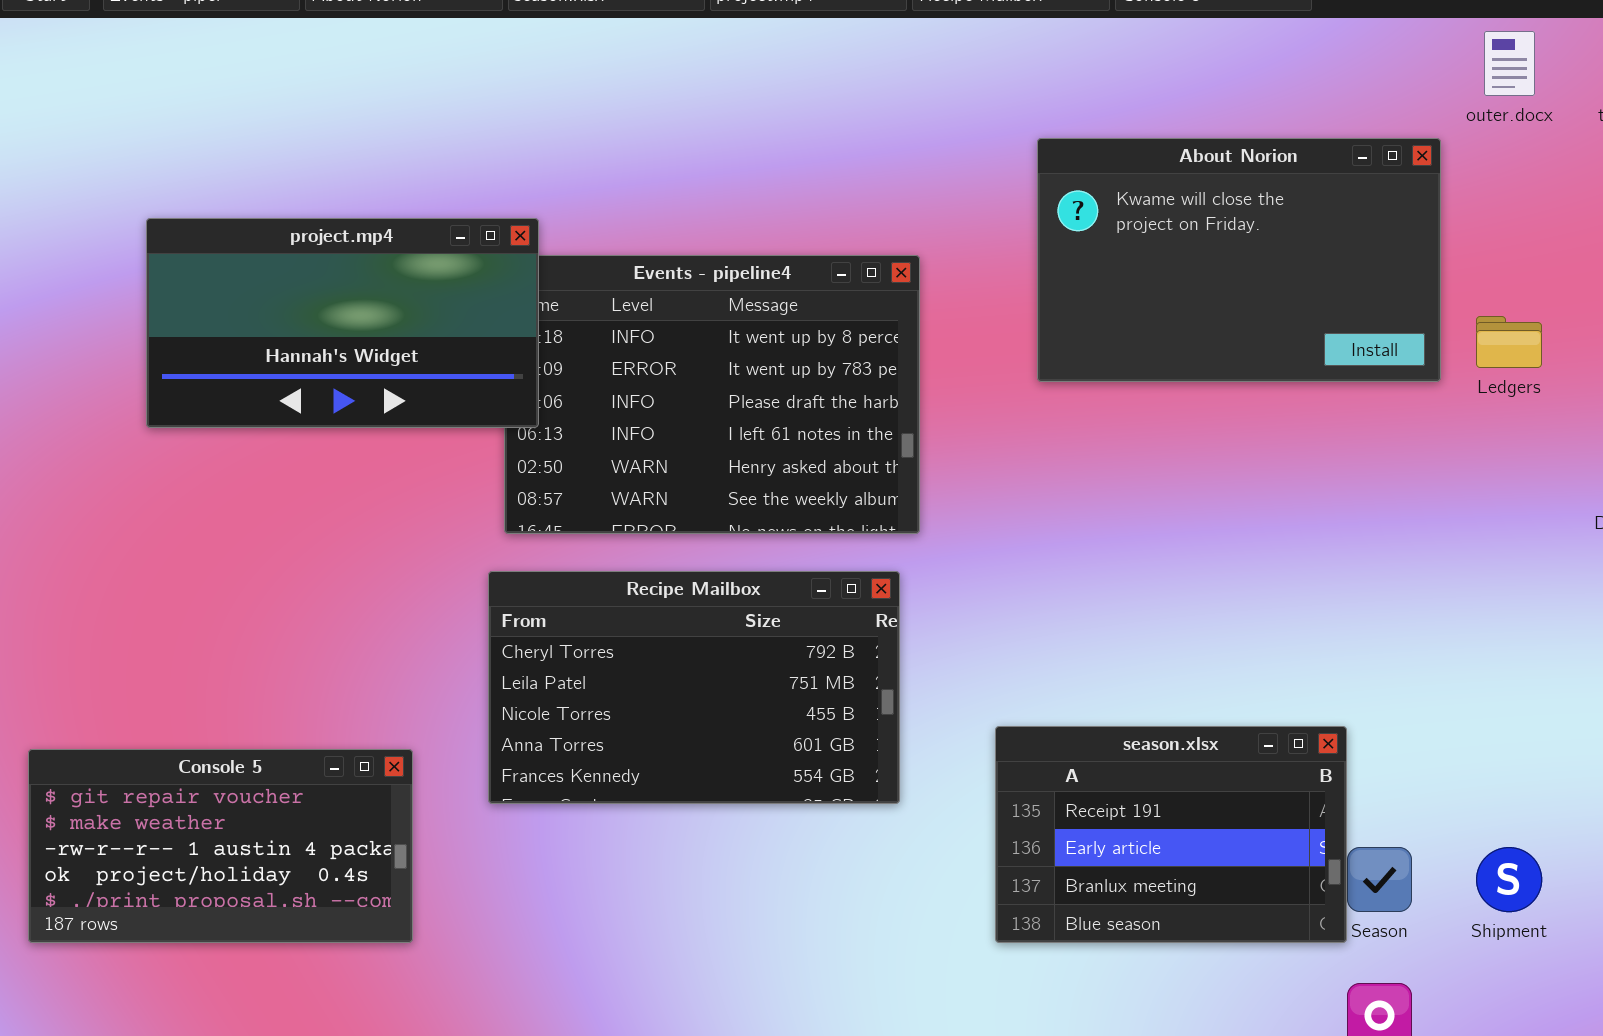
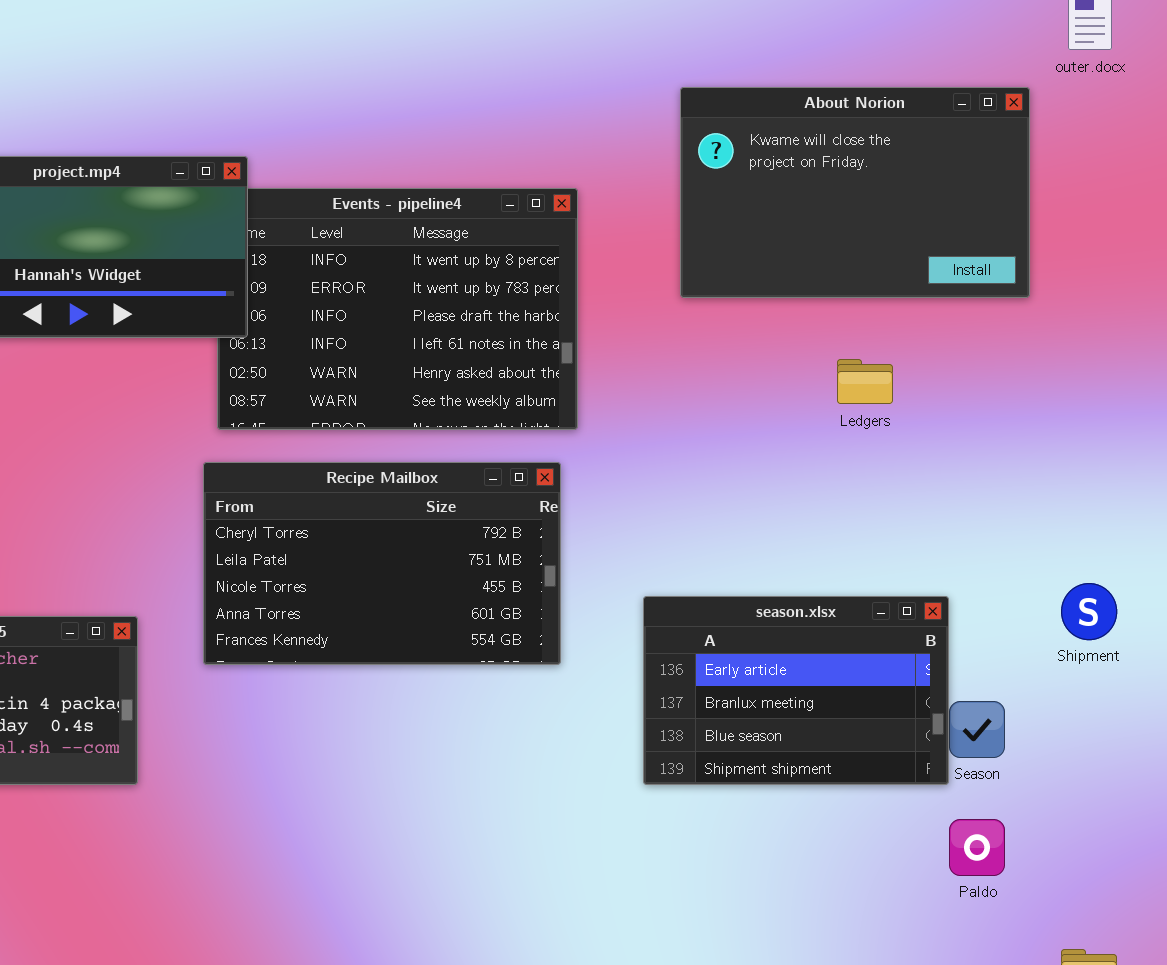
Ledgers: [1476,316,1542,368] -> [837,359,893,404], moved
season.xlsx: [995,726,1347,943] -> [643,596,949,785], scrolled down 1 row
Shipment: [1476,847,1542,912] -> [1061,583,1117,640], moved

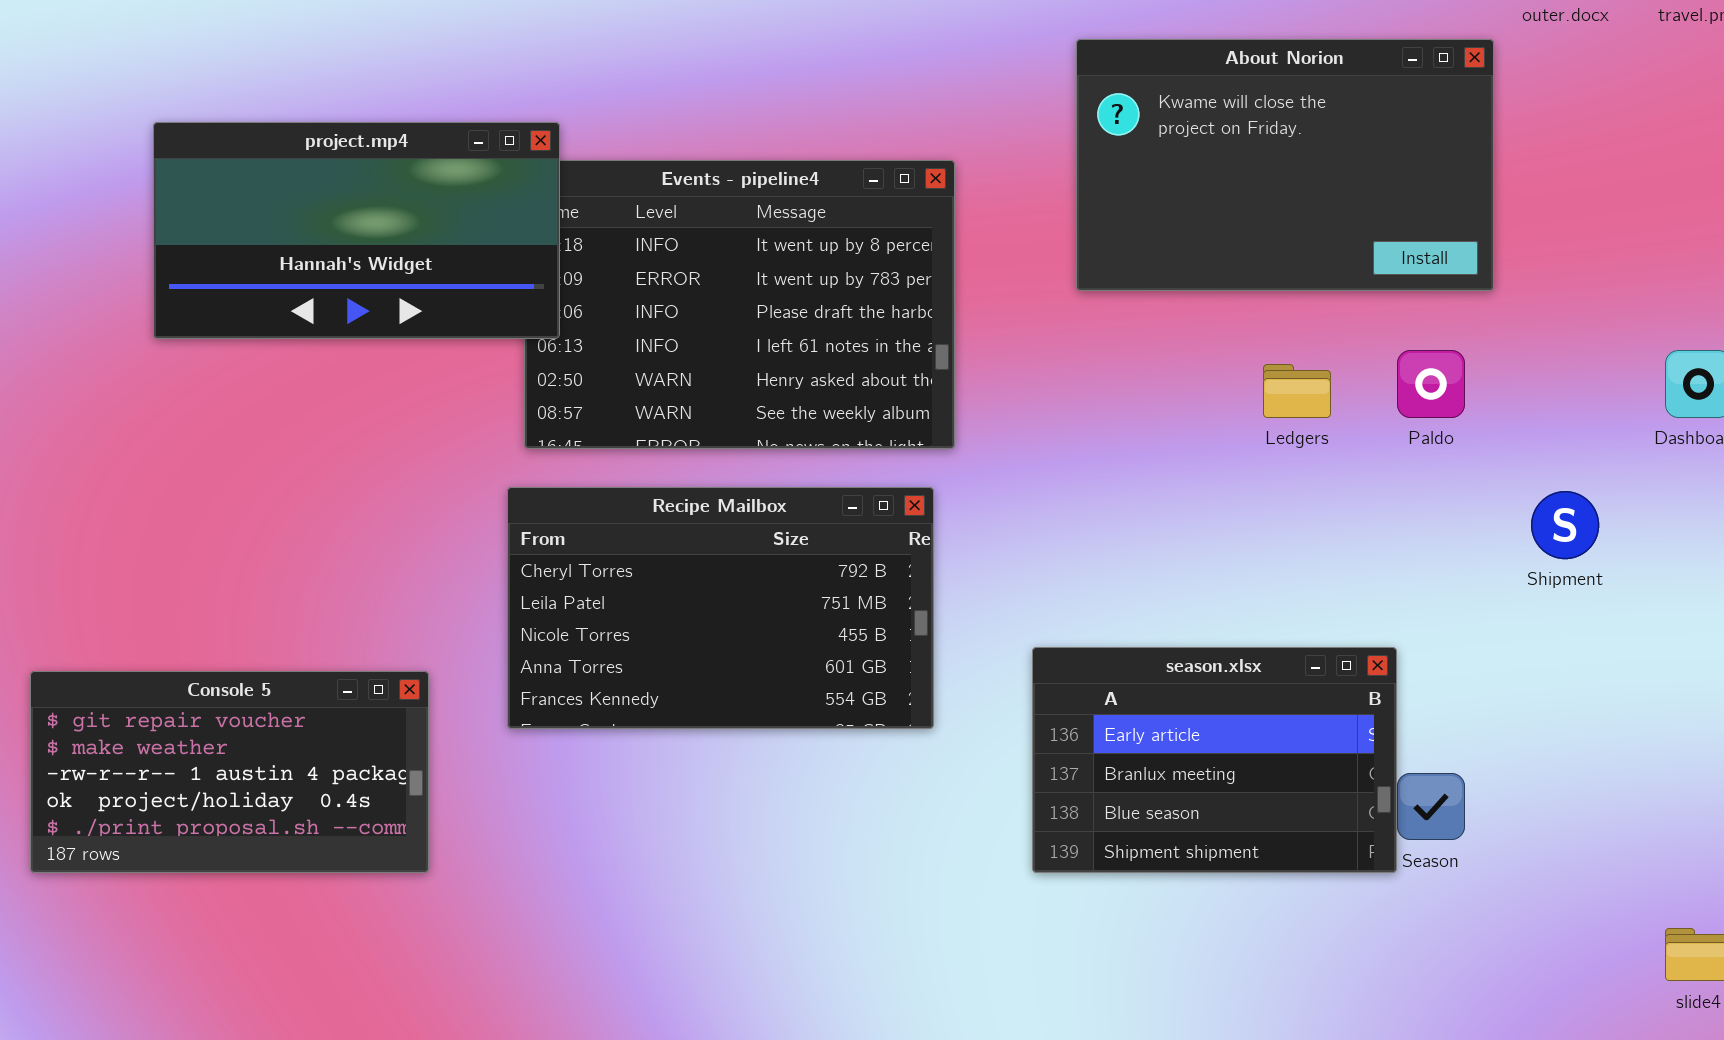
Shipment: [1061,583,1117,640] -> [1531,491,1599,559], moved
Paldo: [949,819,1005,876] -> [1397,350,1465,418], moved

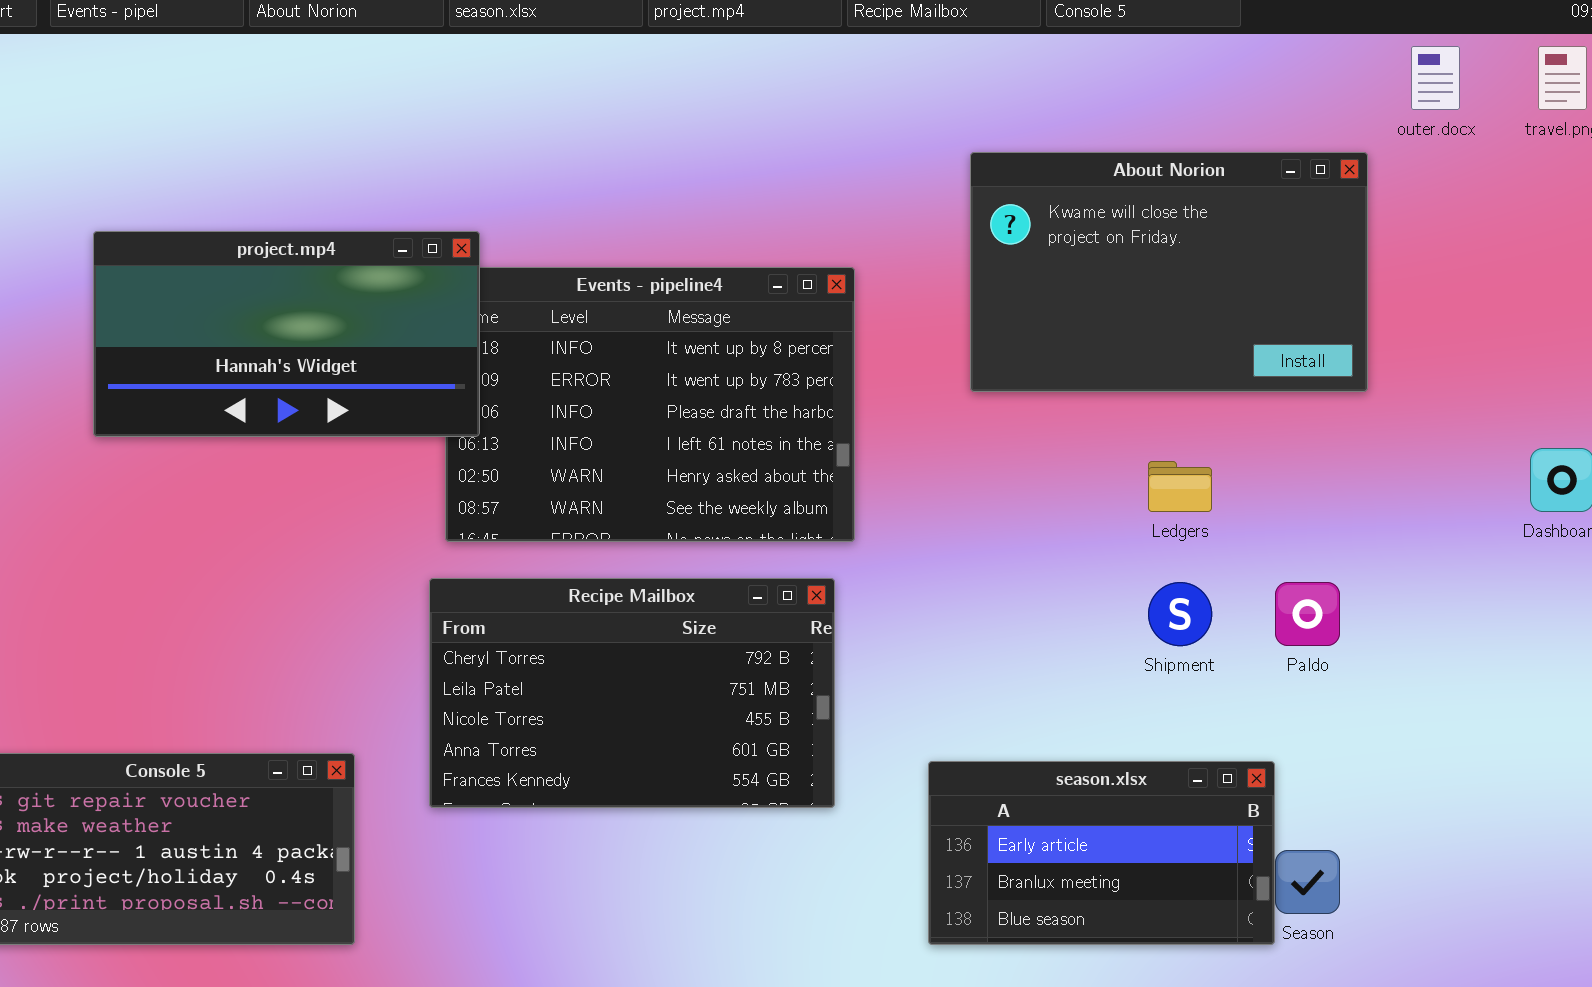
Paldo: [1397,350,1465,418] -> [1275,582,1340,646], moved
Shipment: [1531,491,1599,559] -> [1148,582,1212,646], moved
season.xlsx: [1032,647,1397,873] -> [928,761,1275,945], resized

